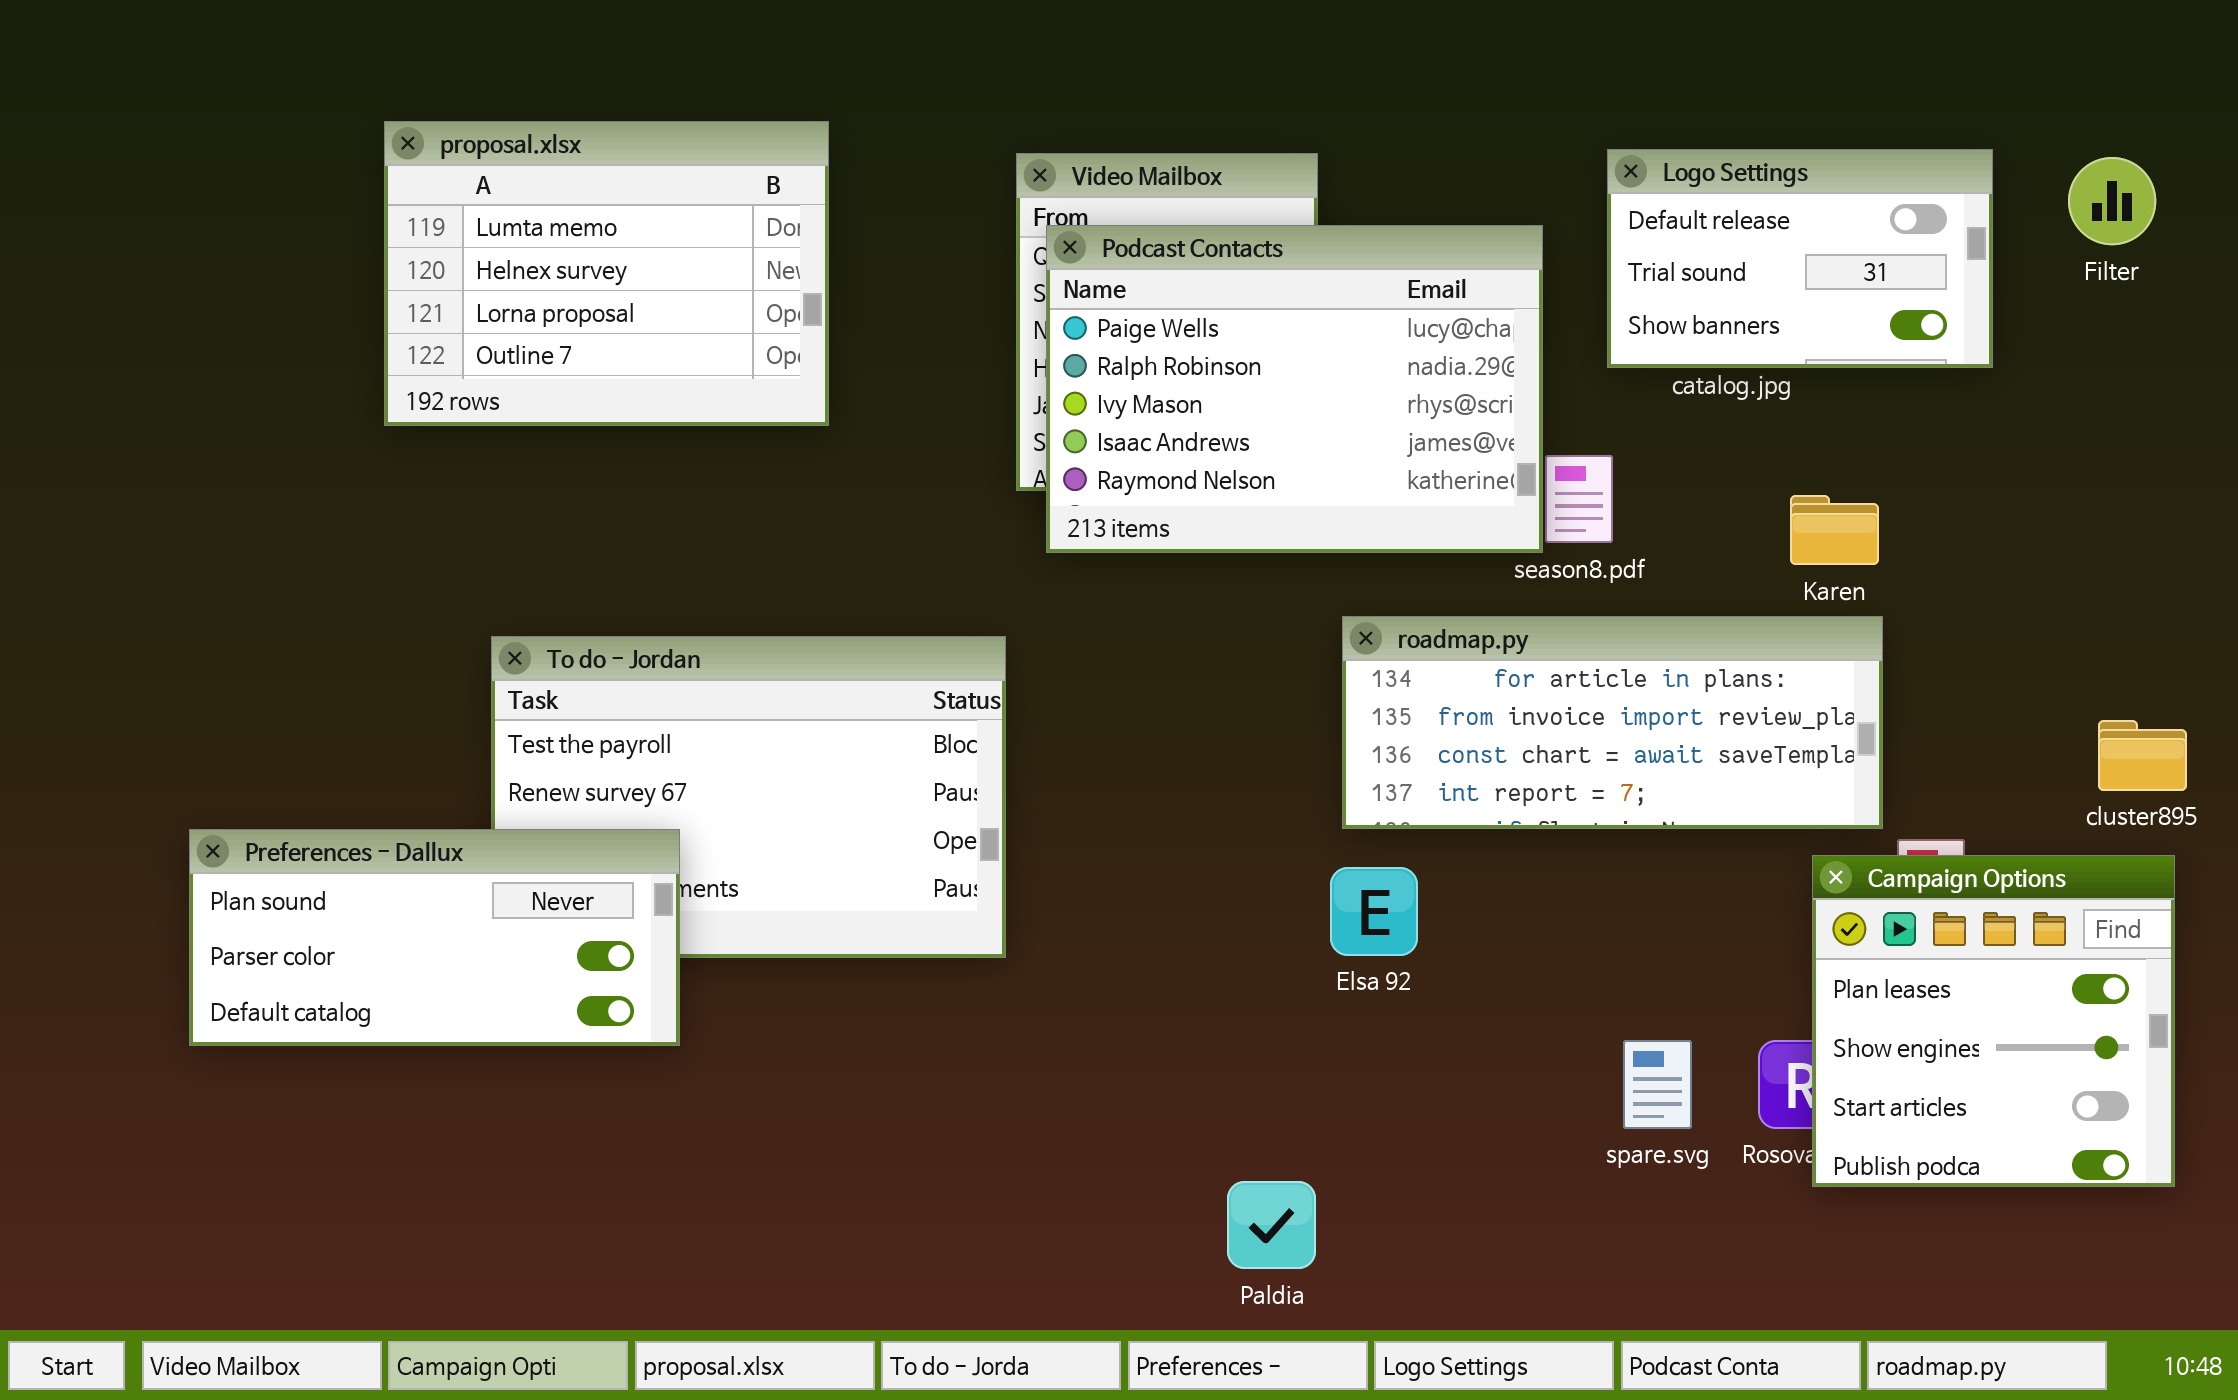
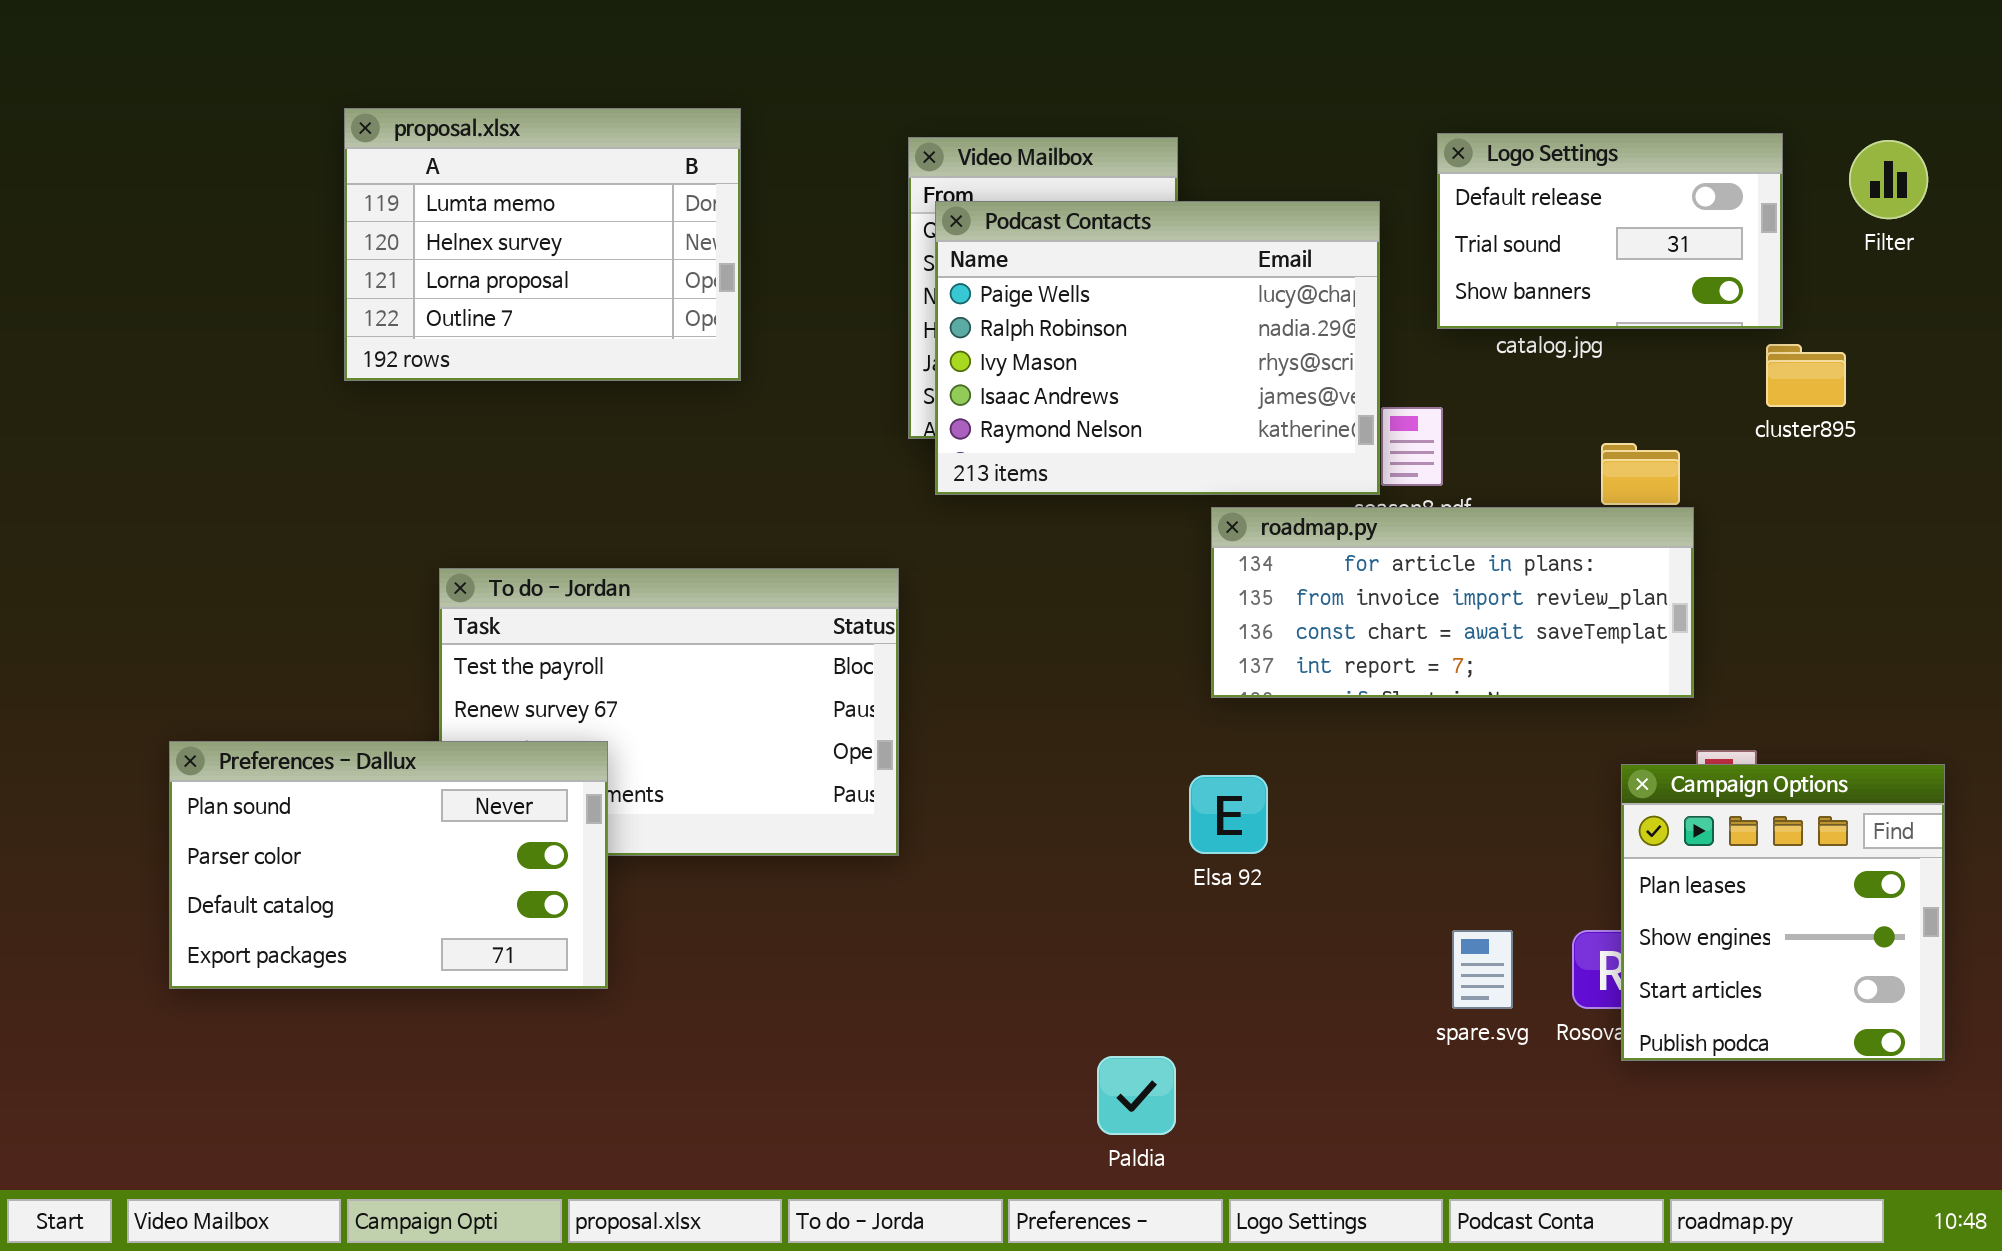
roadmap.py: [1342,616,1883,829] -> [1211,507,1694,698], moved
cluster895: [2098,720,2187,791] -> [1766,344,1846,407], moved
Preferences - Dallux: [189,829,680,1046] -> [169,741,608,989], resized

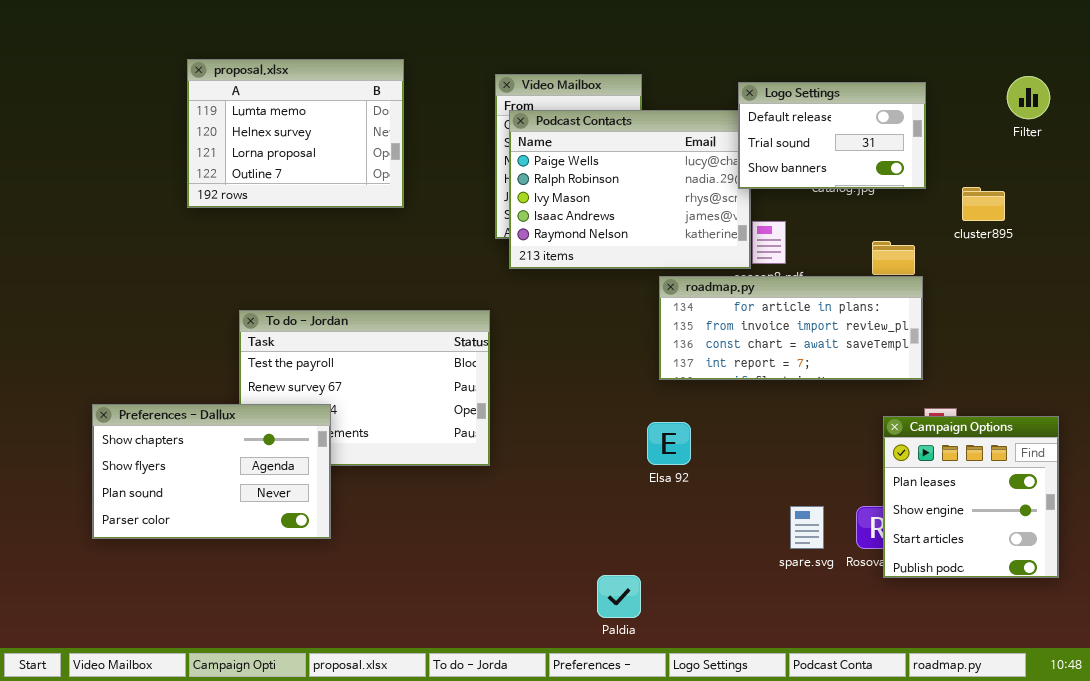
Logo Settings: [1437,133,1783,329] -> [738,82,926,189], moved
Preferences - Dallux: [169,741,608,989] -> [92,404,331,539], scrolled up 2 rows

